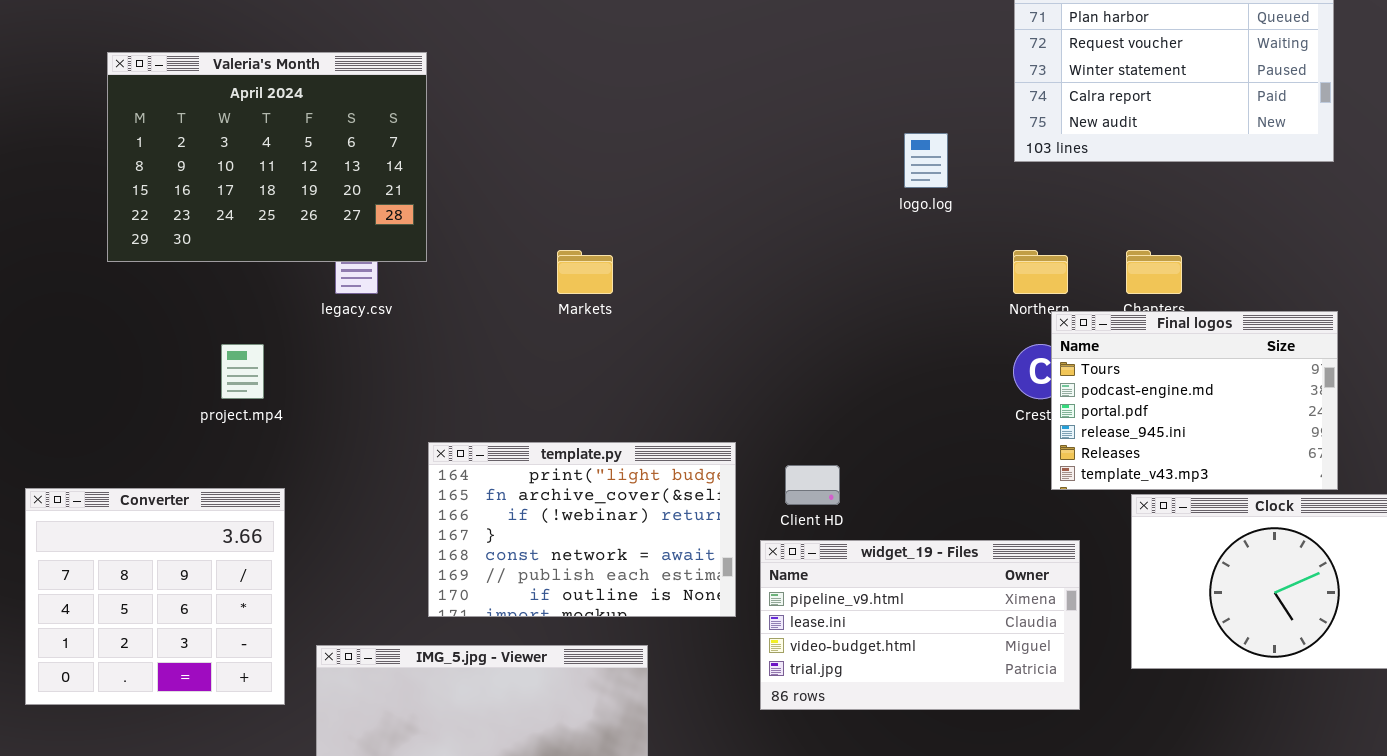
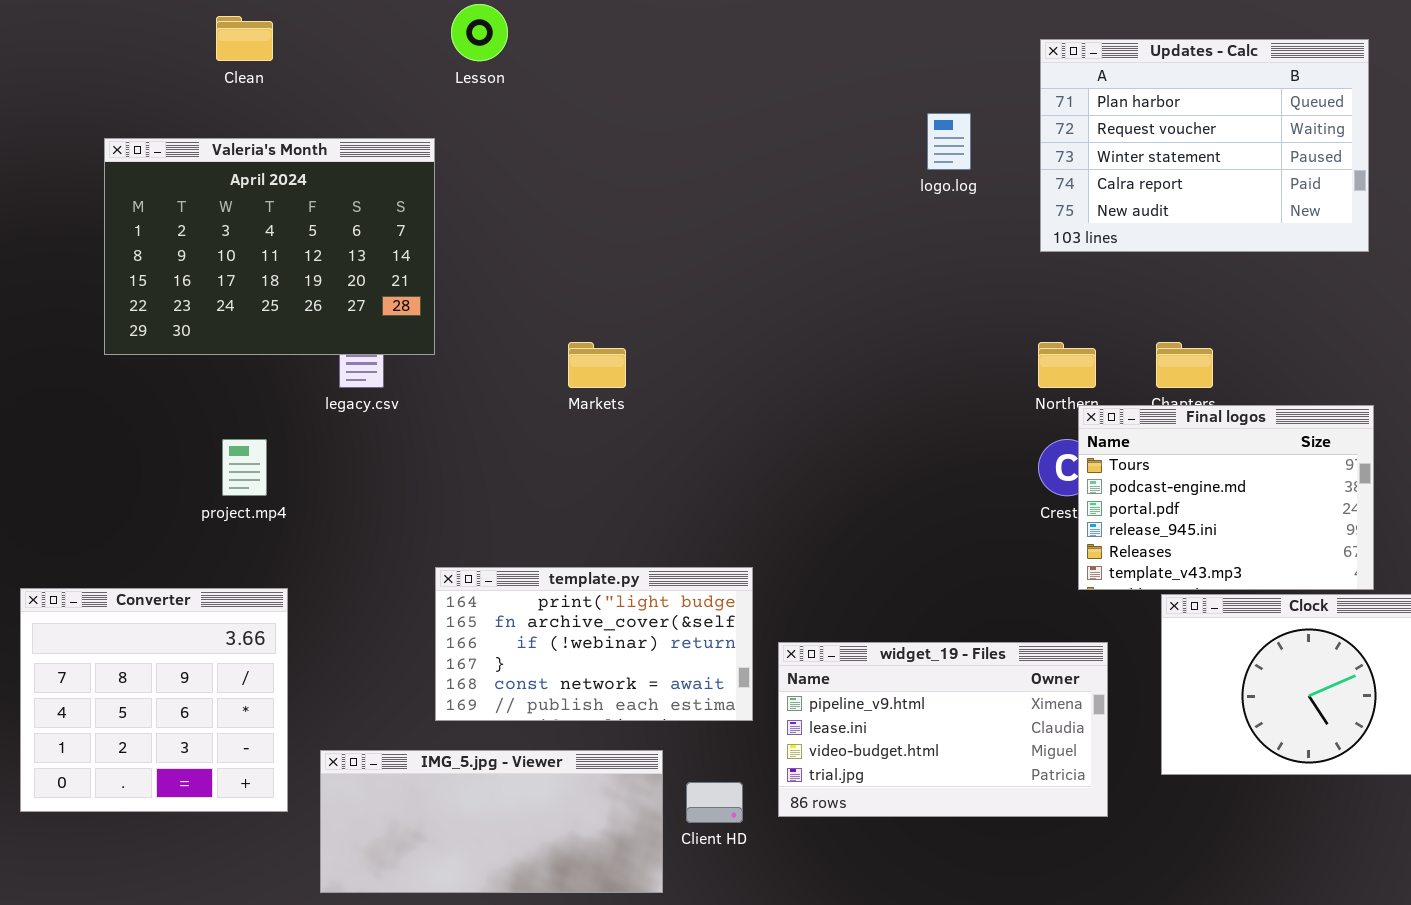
logo.log: [904,133,948,188] -> [927,113,971,170], moved
template.py: [428,442,736,617] -> [435,567,753,721], resized
Client HD: [785,465,840,505] -> [686,782,743,823], moved

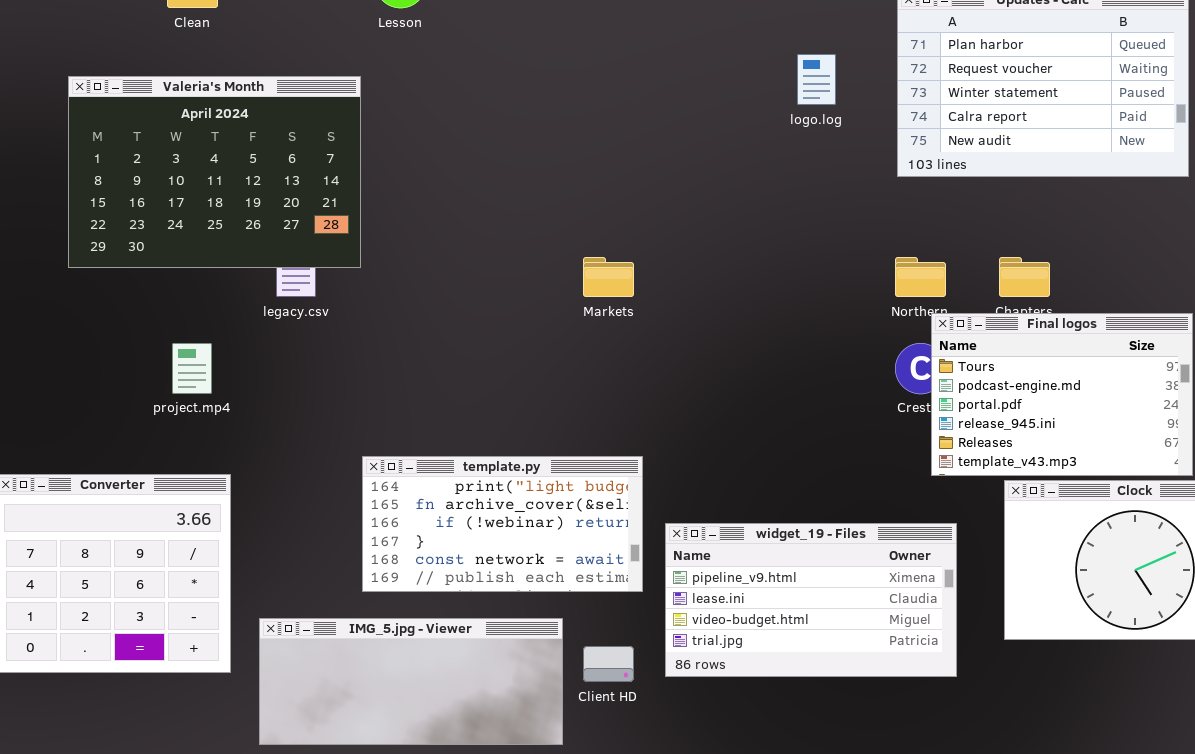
Markets: [568,342,626,388] -> [583,257,634,297], moved

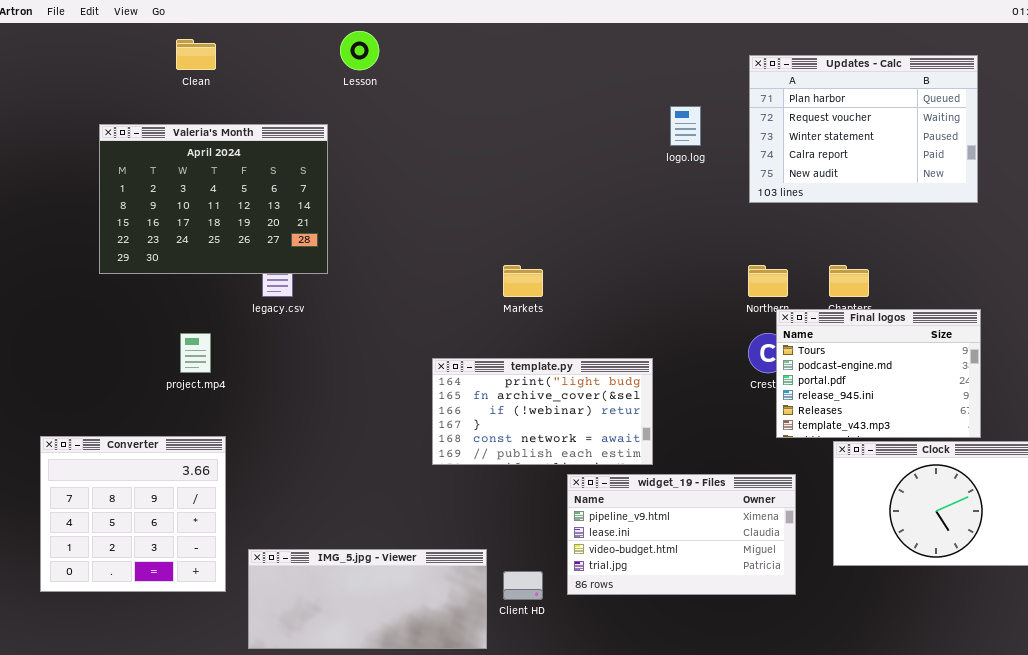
template.py: [362,456,643,592] -> [432,358,653,465], moved

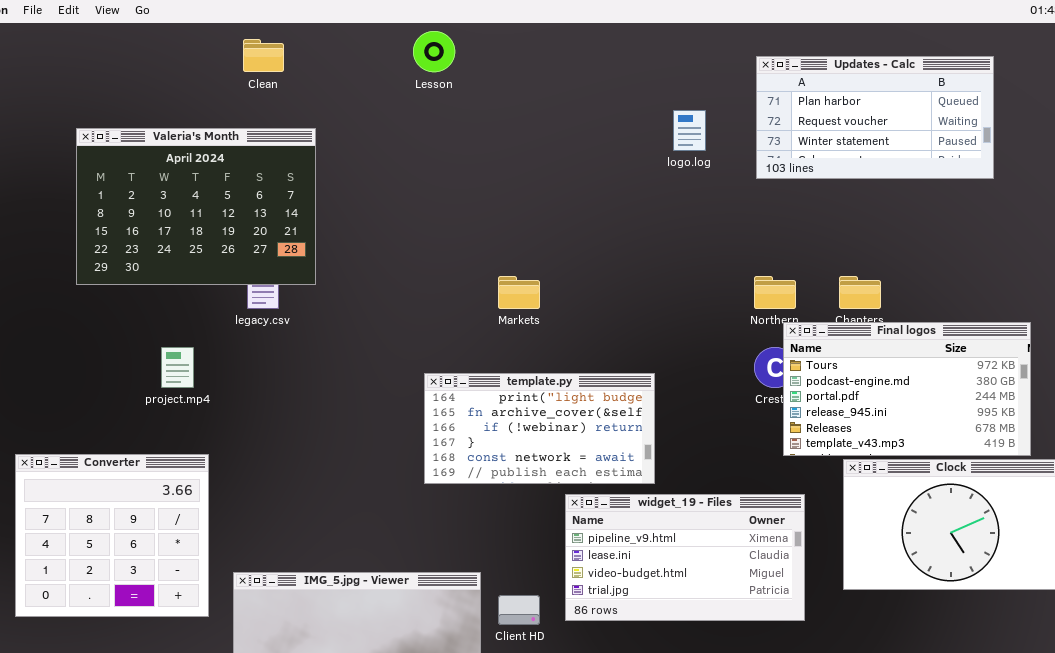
Lesson: [340,31,379,70] -> [413,31,455,72], moved
Clean: [176,39,216,70] -> [243,39,284,72], moved
Updates - Calc: [749,55,978,203] -> [756,56,994,179], resized
Final logos: [776,309,981,438] -> [783,322,1031,456], resized

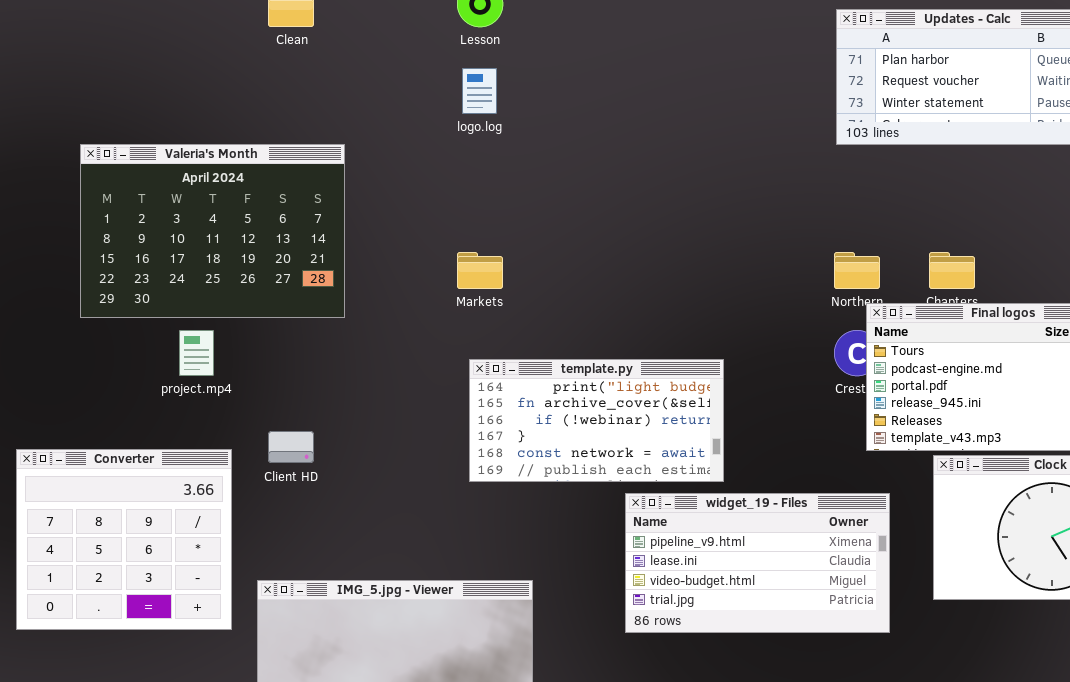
logo.log: [673,110,706,151] -> [462,68,497,114], moved
Valeria's Month: [76,128,316,285] -> [80,144,345,318], moved
Markets: [498,276,540,309] -> [457,252,503,289], moved
Client HD: [498,595,540,625] -> [268,431,314,463], moved

